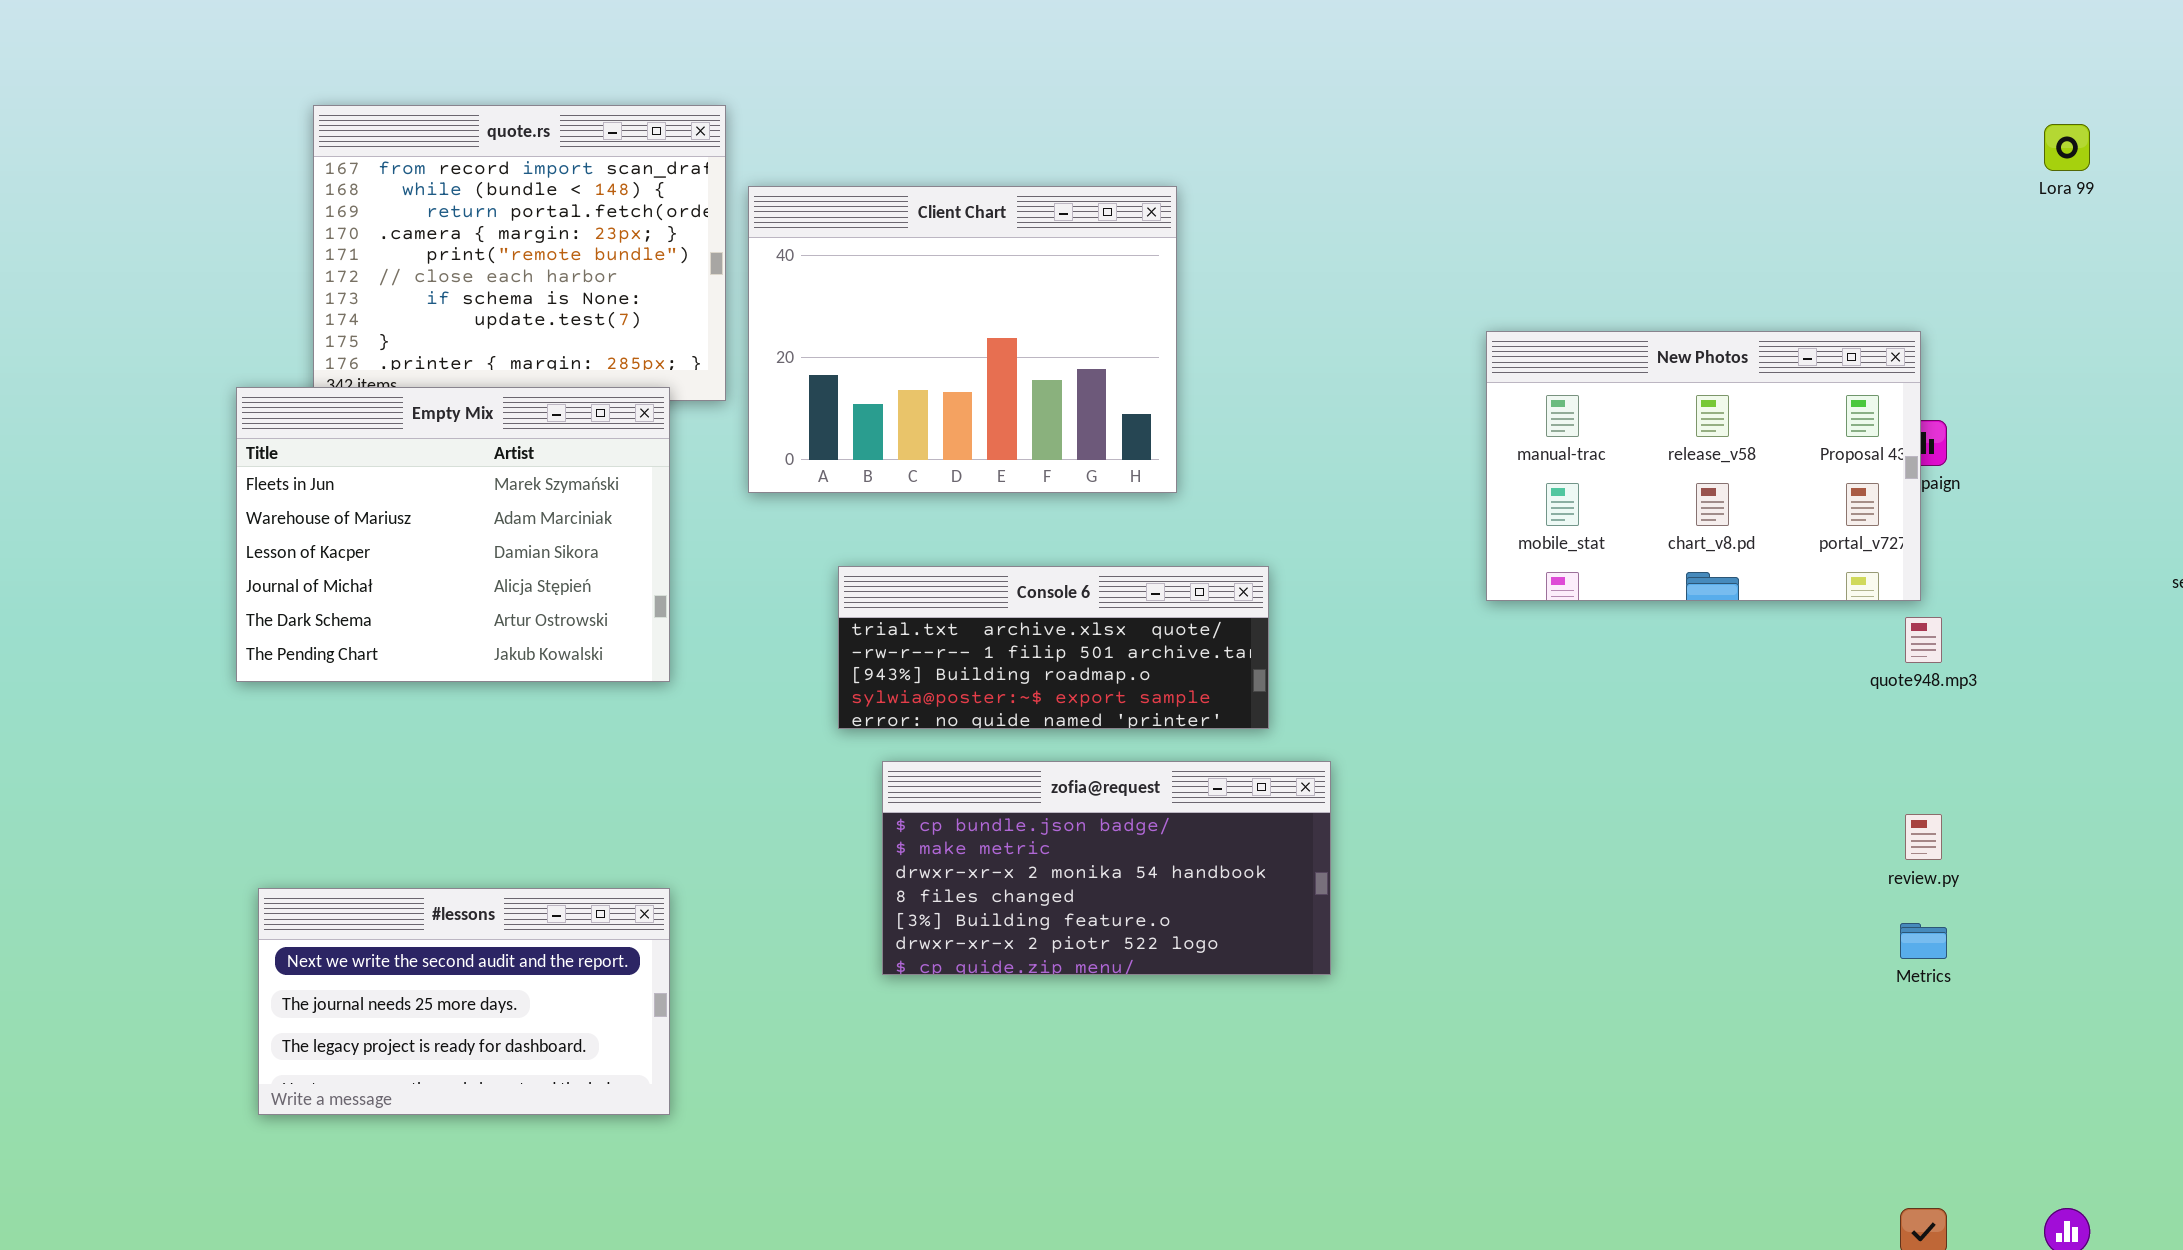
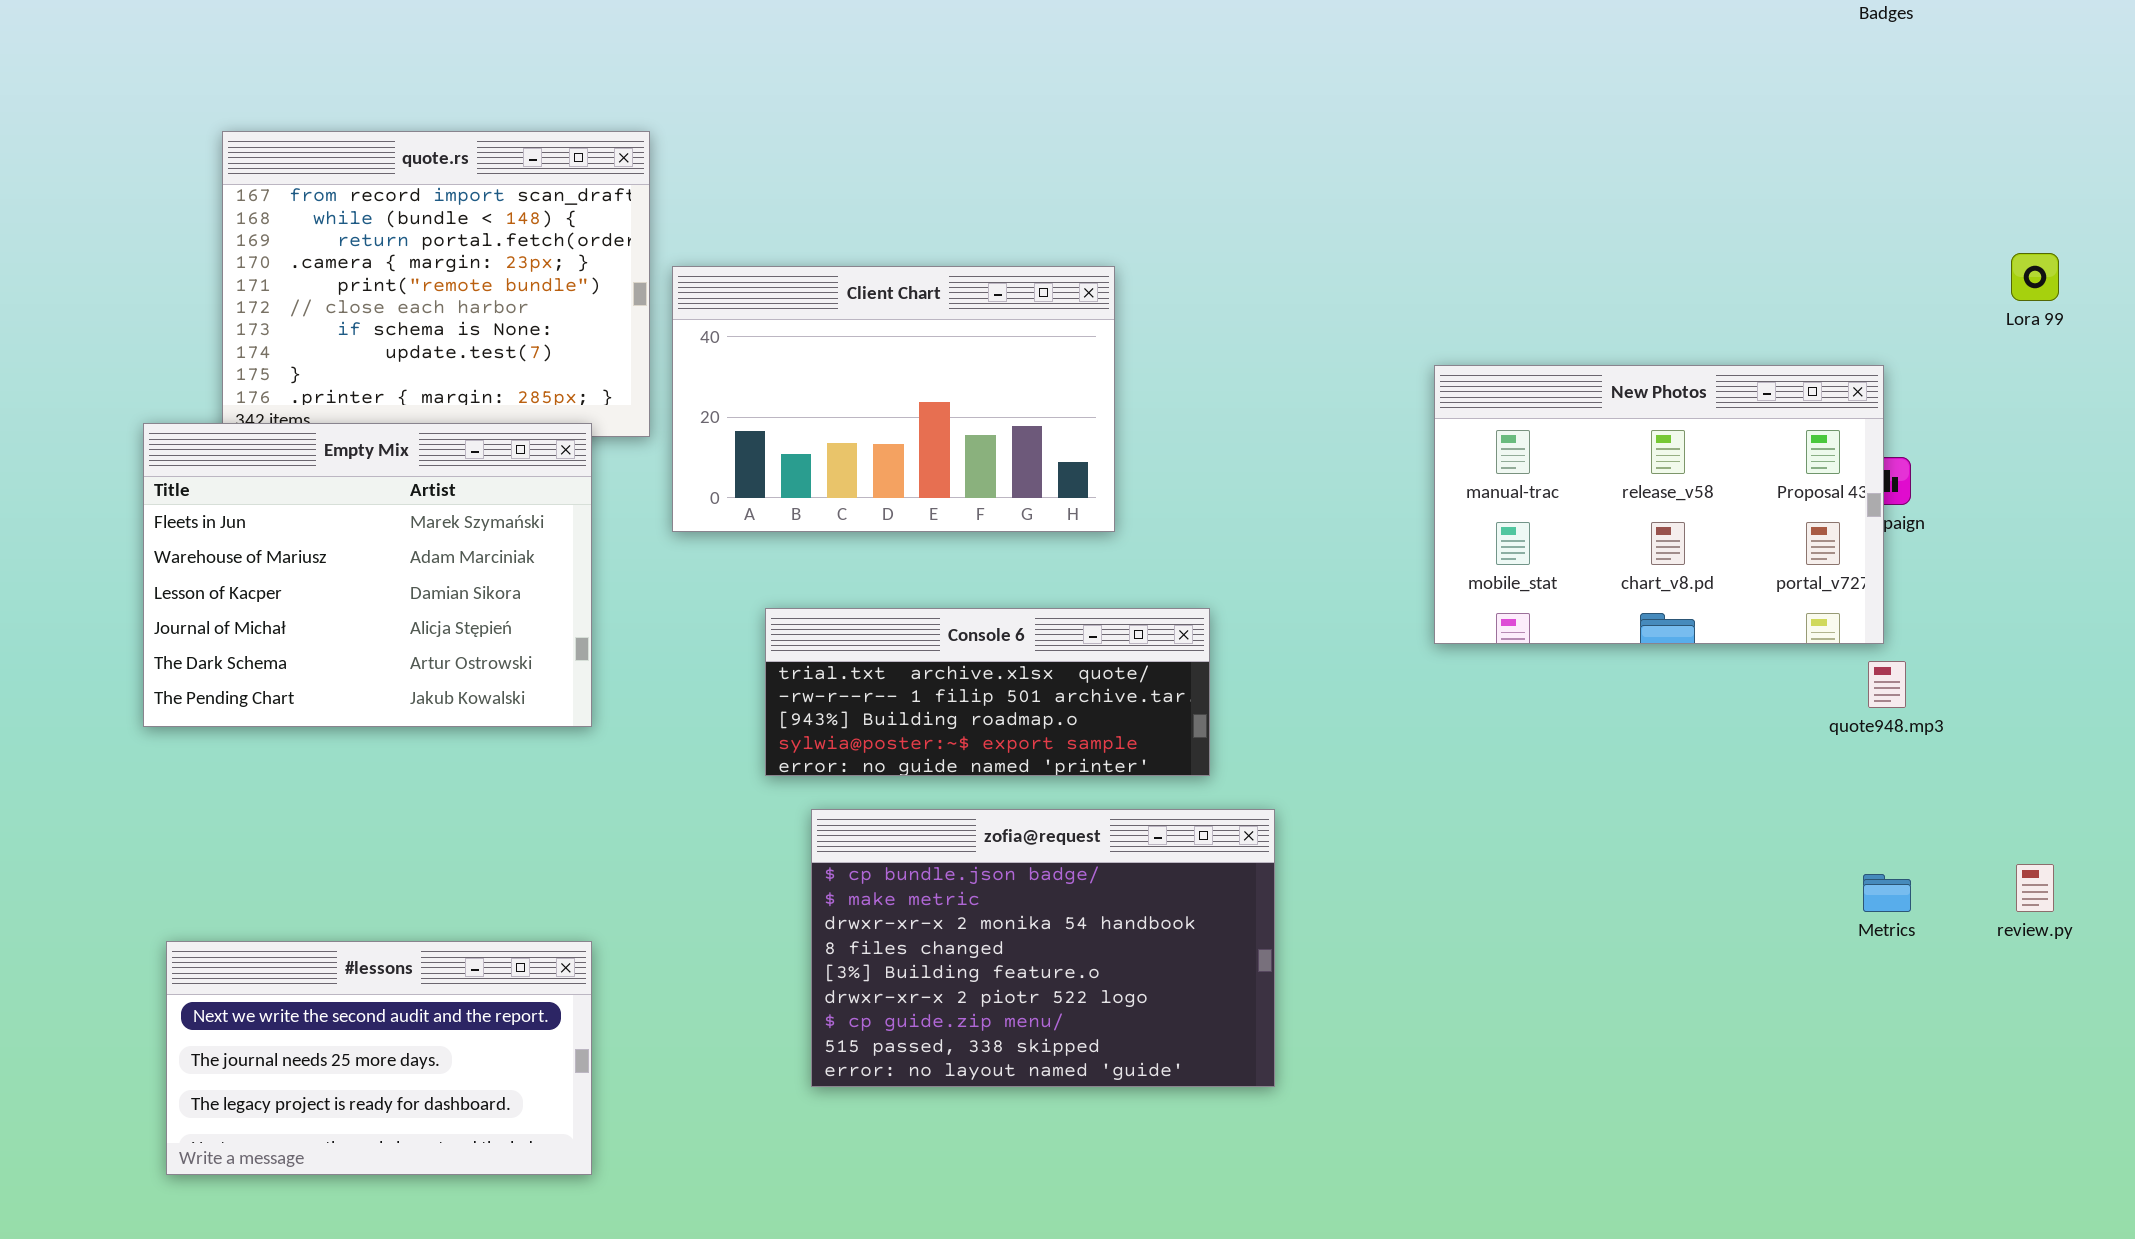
Lora 99: [2044,124,2090,171] -> [2011,253,2059,301], moved
Client Chart: [748,186,1177,493] -> [672,266,1115,532], resized
zofia@request: [882,761,1331,975] -> [811,809,1275,1087], resized
review.py: [1905,814,1942,860] -> [2016,864,2054,912], moved
Metrics: [1900,923,1947,959] -> [1863,874,1911,912], moved

